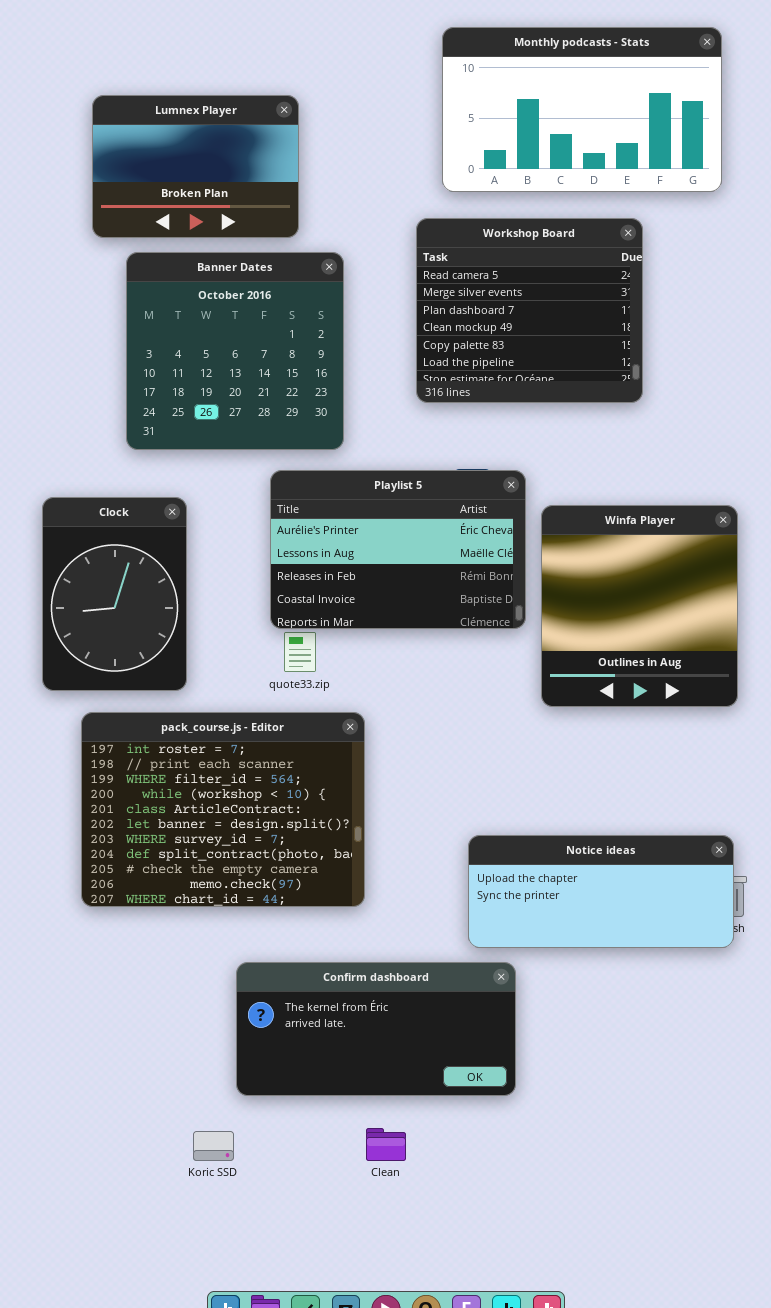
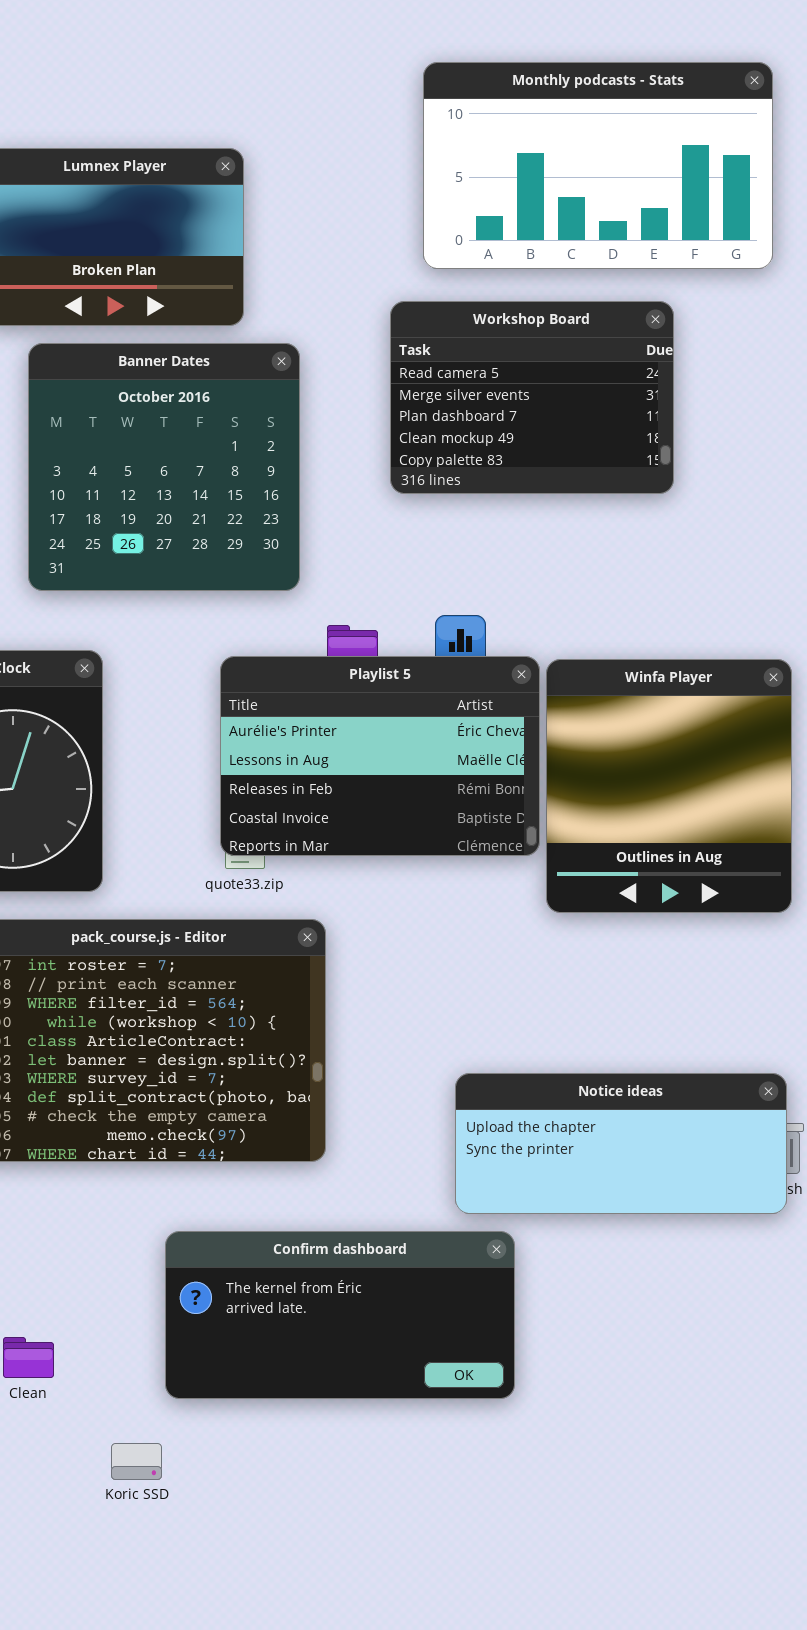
Workshop Board: [416,218,643,403] -> [390,301,674,494], resized
Playlist 5: [270,470,526,629] -> [220,656,540,856], moved
Clean: [366,1128,406,1161] -> [3,1337,54,1378], moved

